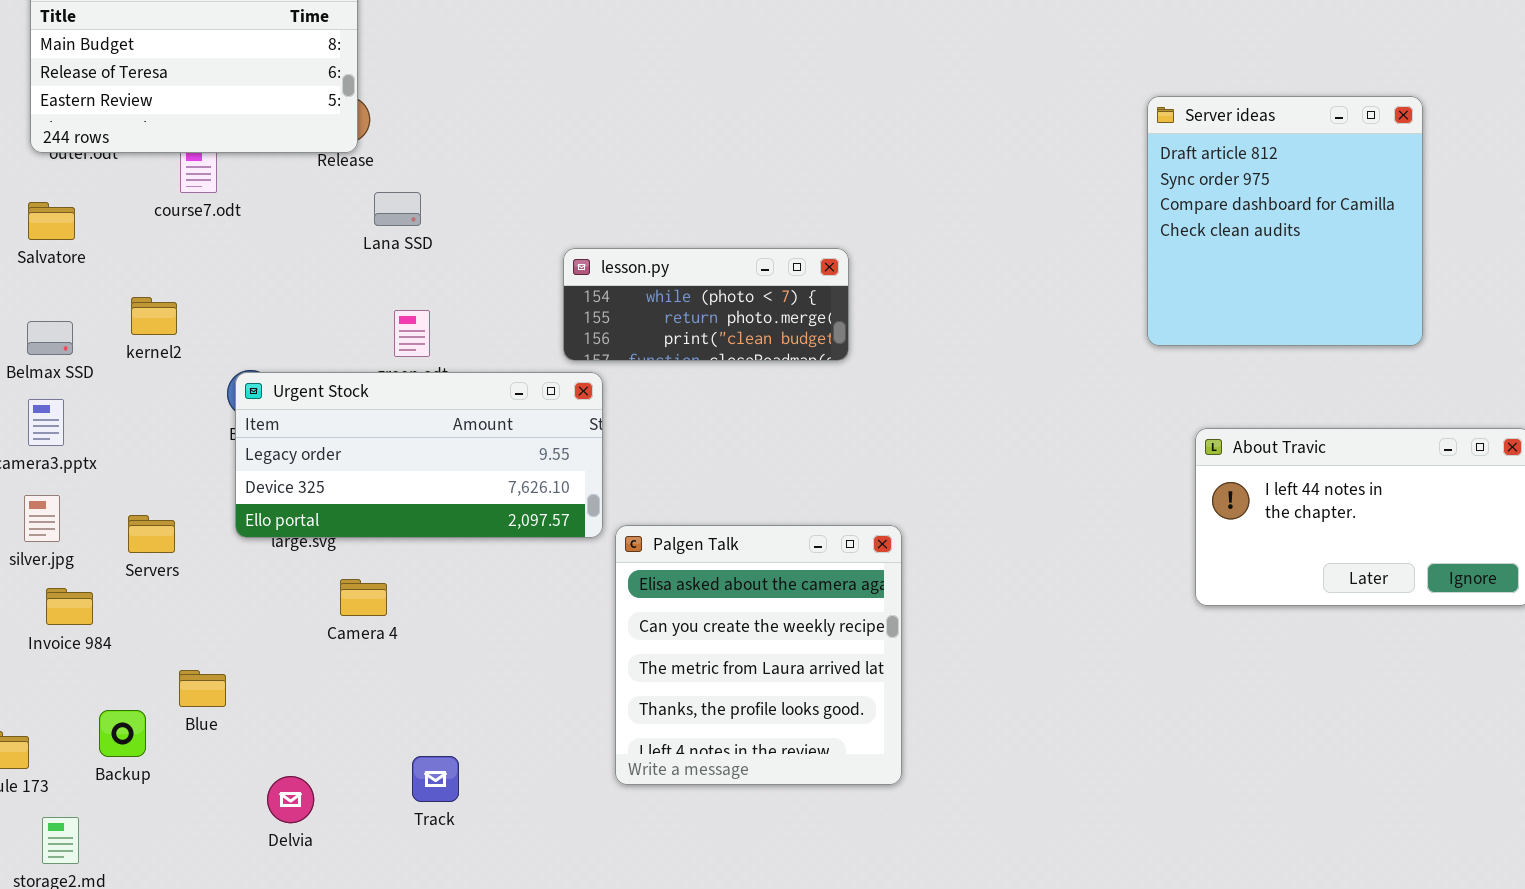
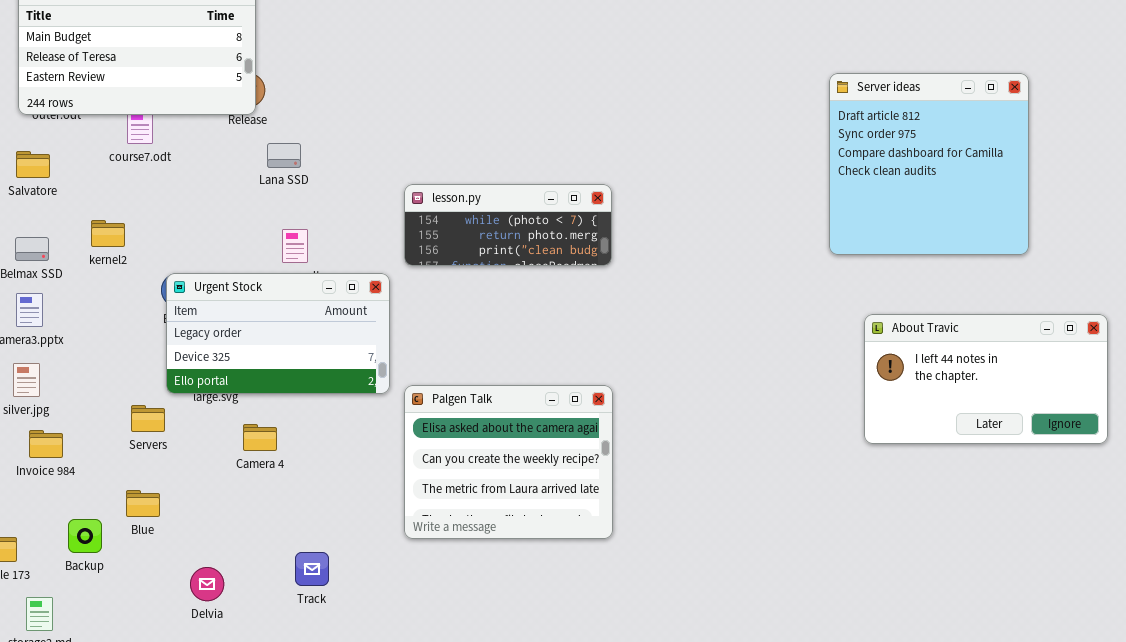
Urgent Stock: [235,372,603,538] -> [166,273,390,394], resized
Servers: [128,515,175,553] -> [131,405,165,432], moved
Palgen Talk: [615,525,902,785] -> [404,385,613,539], moved, resized

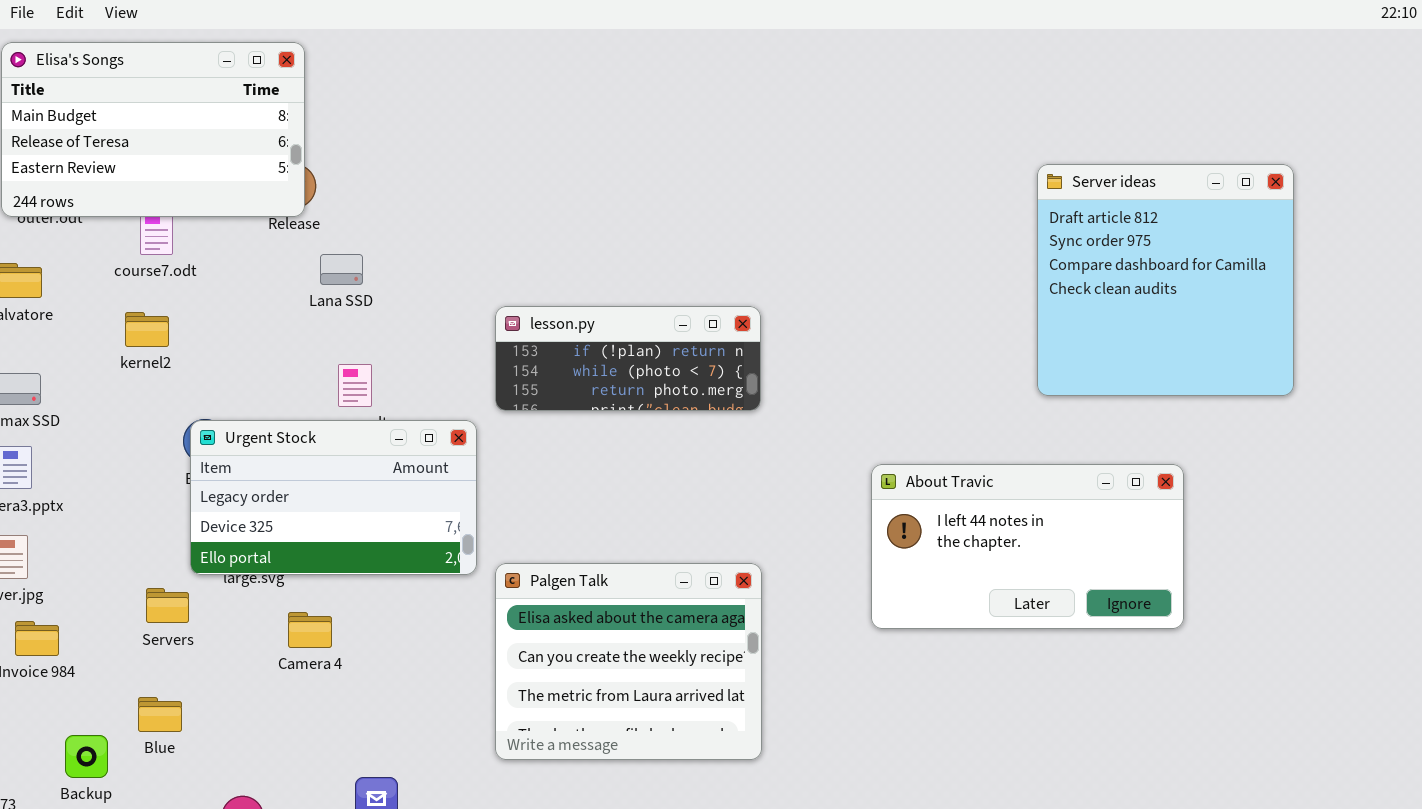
lesson.py: [404,184,612,266] -> [495,306,761,411], scrolled up 1 row
kernel2: [91,220,125,247] -> [125,312,169,347], moved
About Travic: [864,314,1108,444] -> [871,464,1184,629], moved

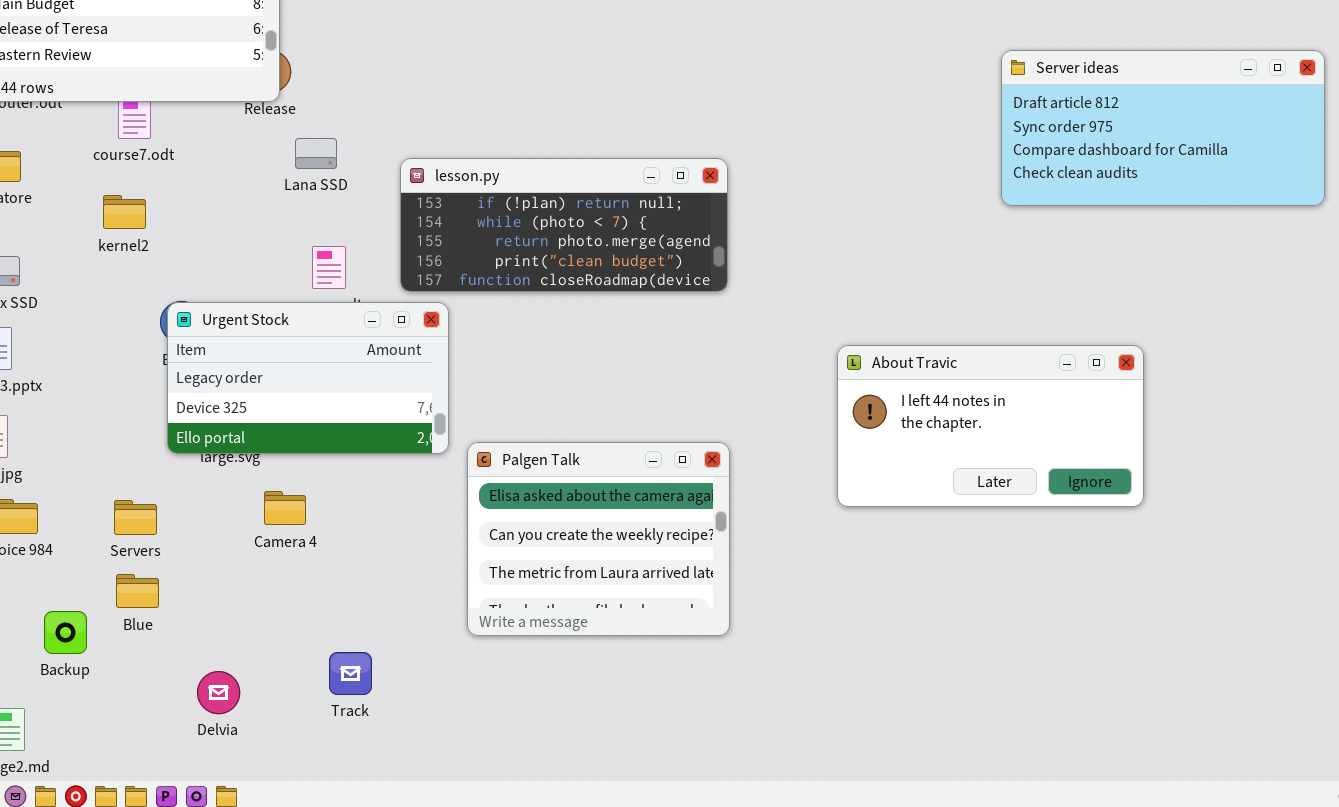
Server ideas: [1037,164,1294,396] -> [1001,50,1325,206], resized
lesson.py: [495,306,761,411] -> [400,158,728,292], resized
Servers: [146,588,189,623] -> [114,500,157,535], moved

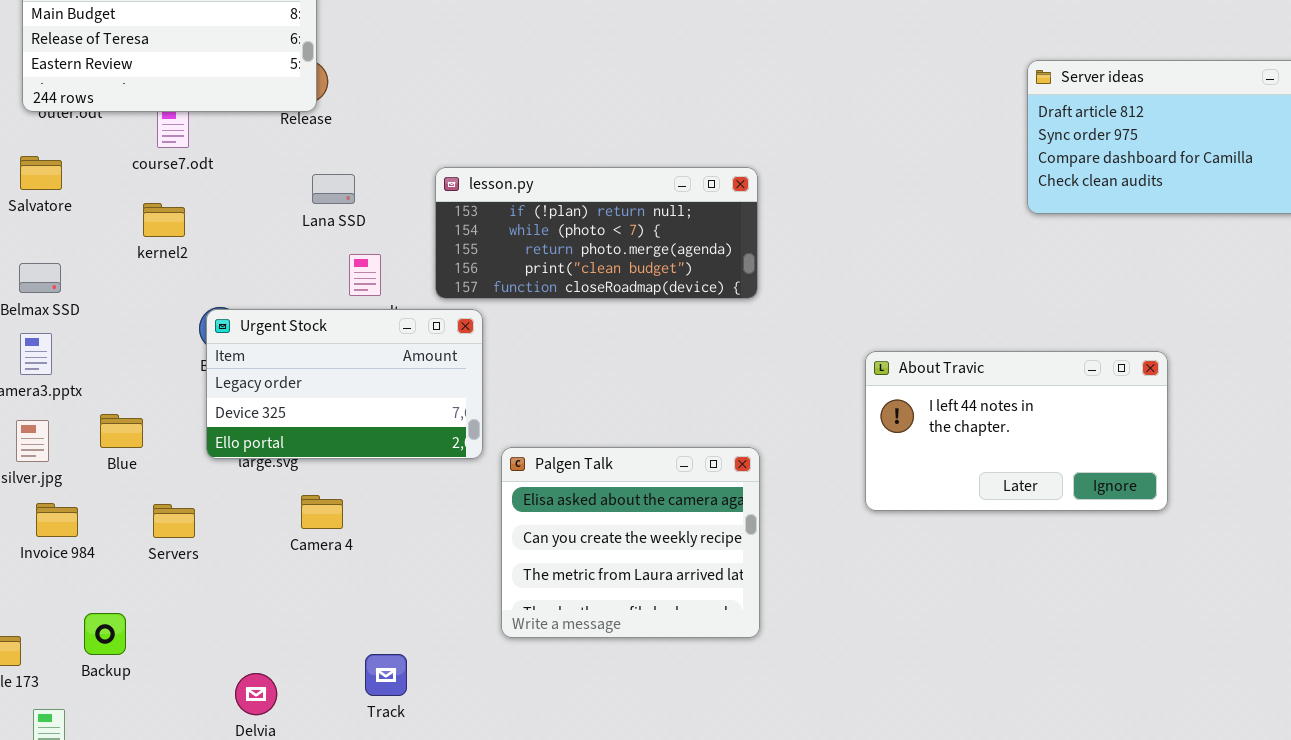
Lana SSD: [295,138,337,169] -> [312,174,355,204], moved
Blue: [116,574,159,608] -> [100,414,143,448], moved

